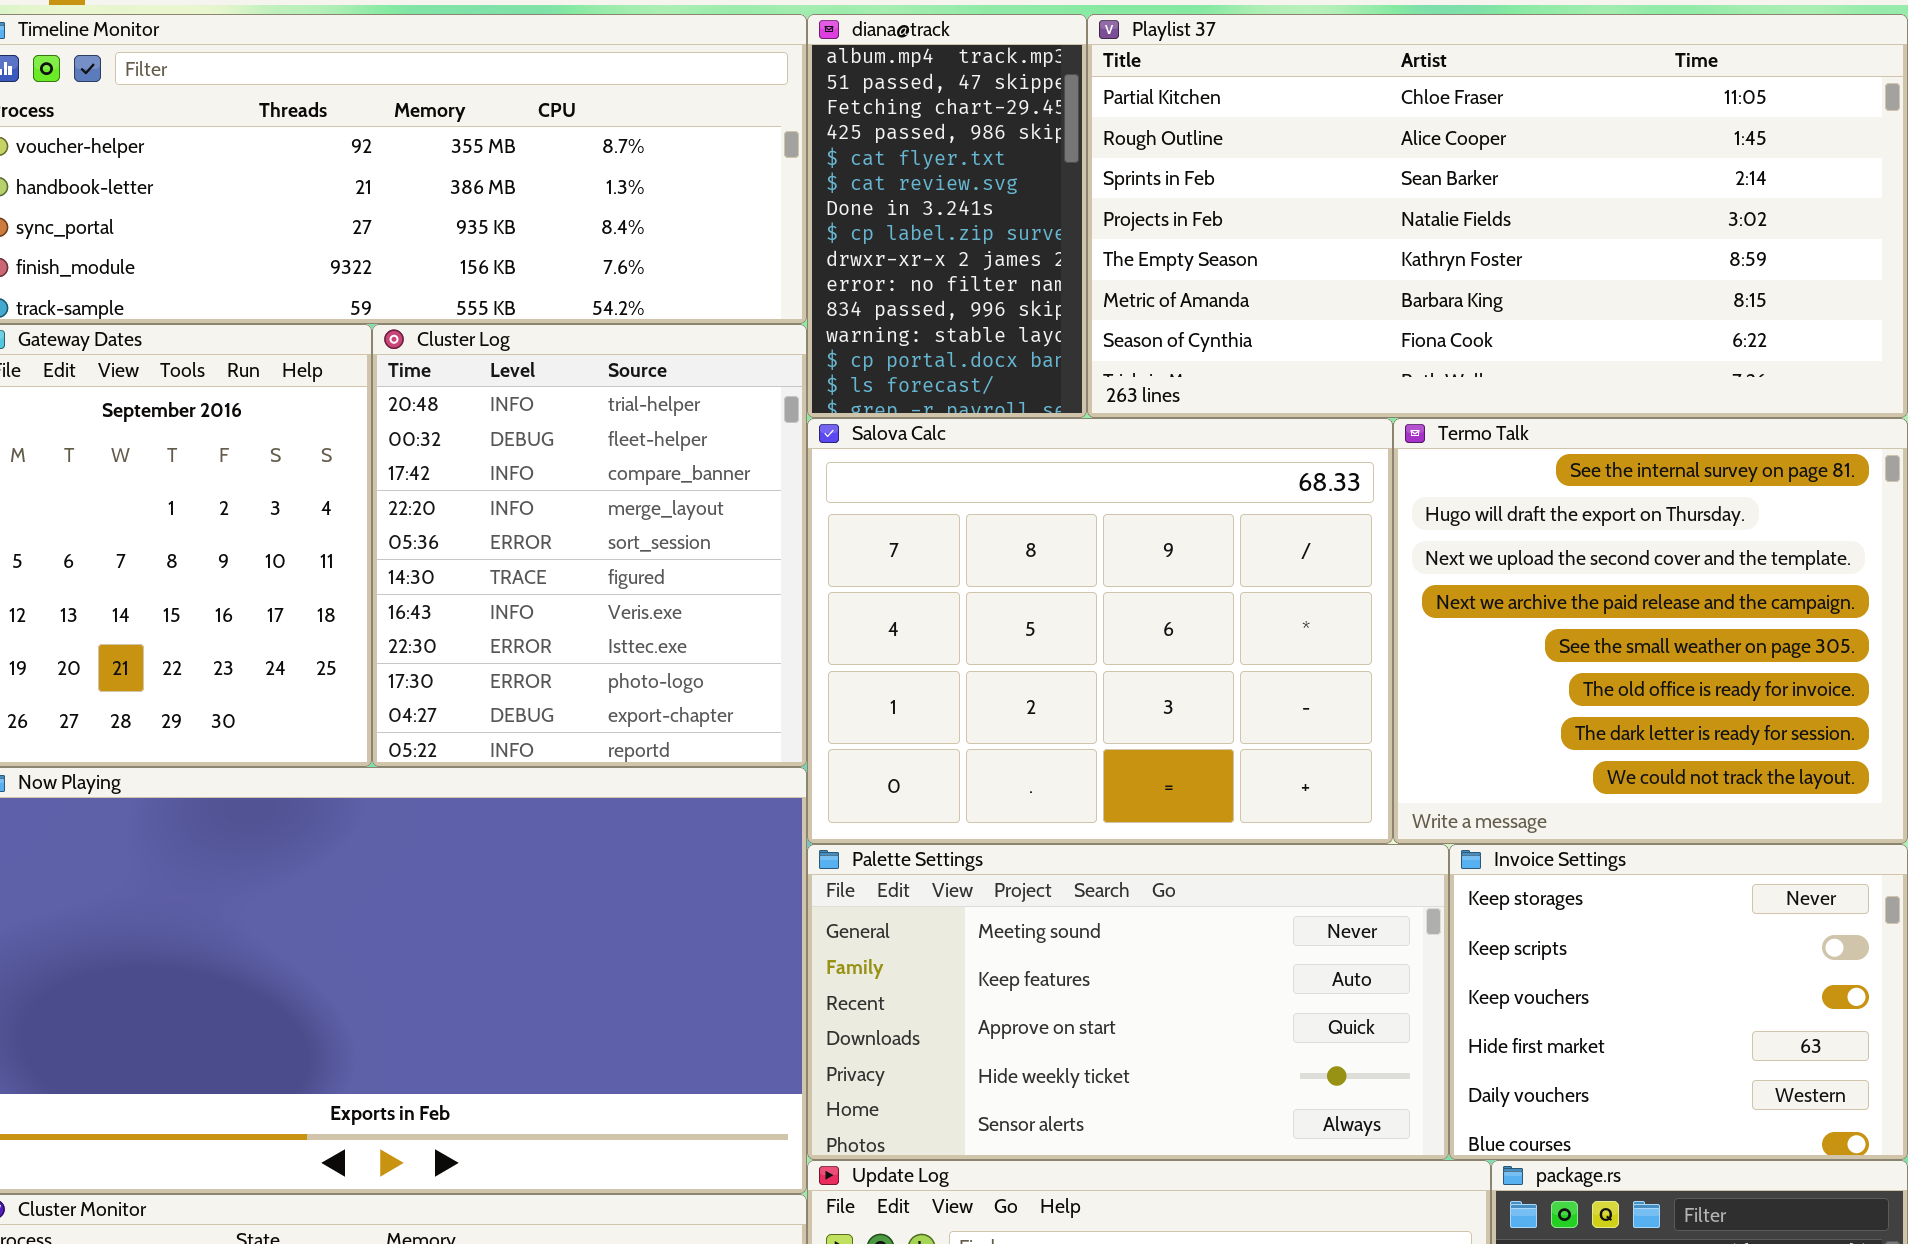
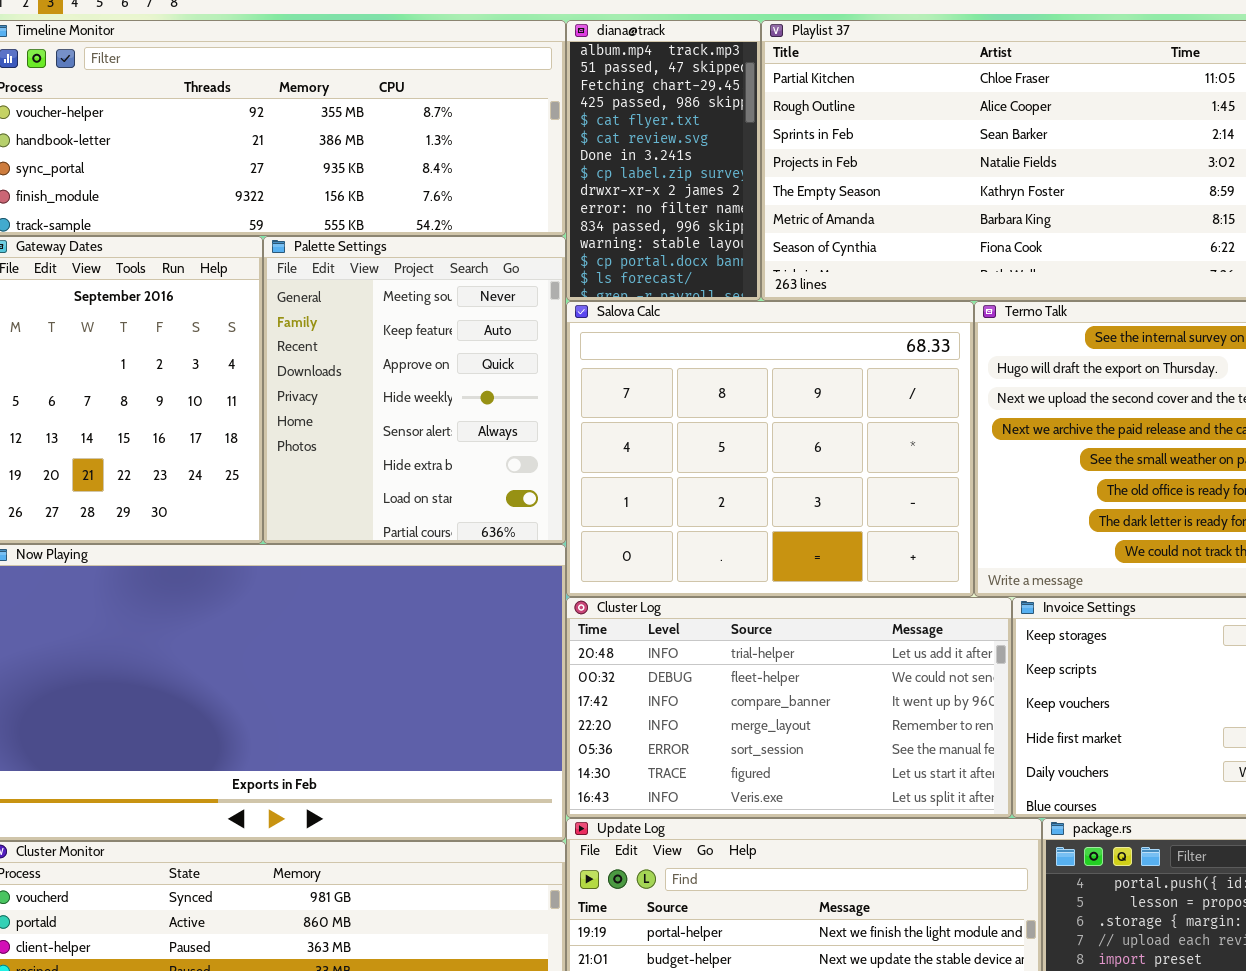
Cluster Log: [372,324,807,767] -> [566,597,1012,818], moved, resized
Palette Settings: [807,844,1449,1160] -> [263,236,566,544], moved, resized

